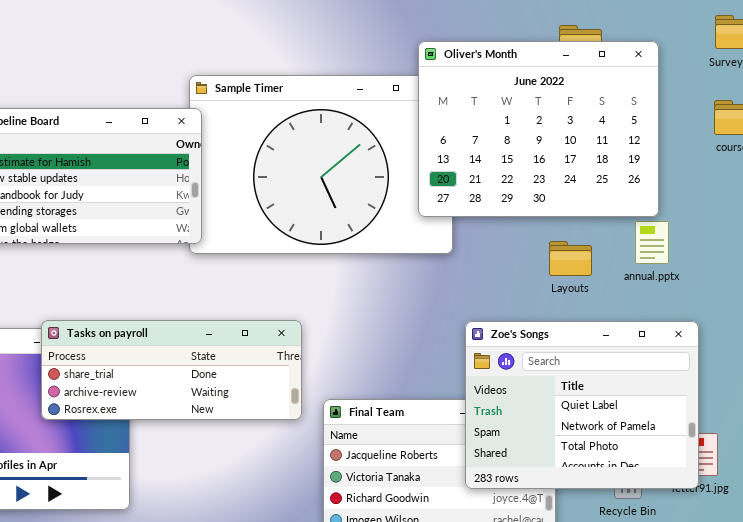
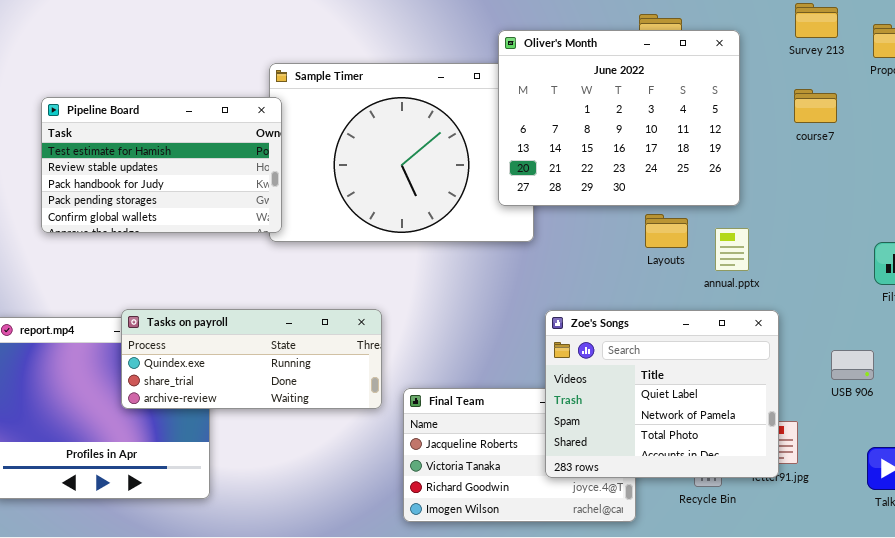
annual.pptx: [635,221,669,264] -> [715,228,749,271], moved
Layouts: [549,241,592,276] -> [645,214,688,248], moved
Tasks on payroll: [41,320,302,420] -> [121,309,382,409], scrolled up 1 row

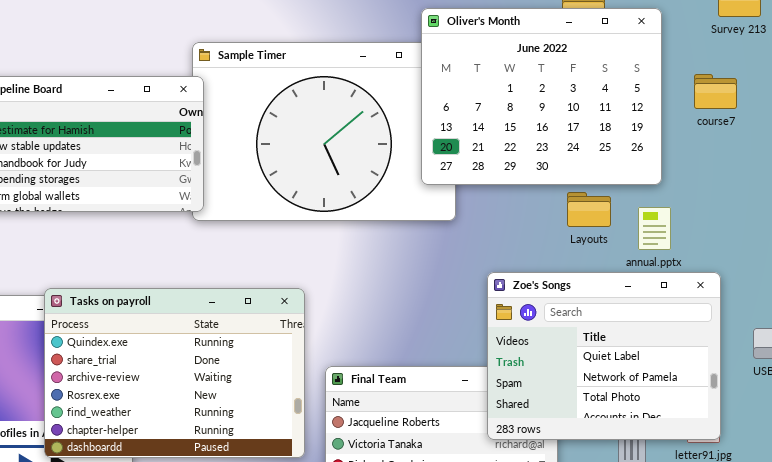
course7: [794,89,837,123] -> [694,74,737,109], moved
Tasks on payroll: [121,309,382,409] -> [44,288,305,458], resized
Zoe's Songs: [545,310,779,478] -> [487,272,721,440], moved

